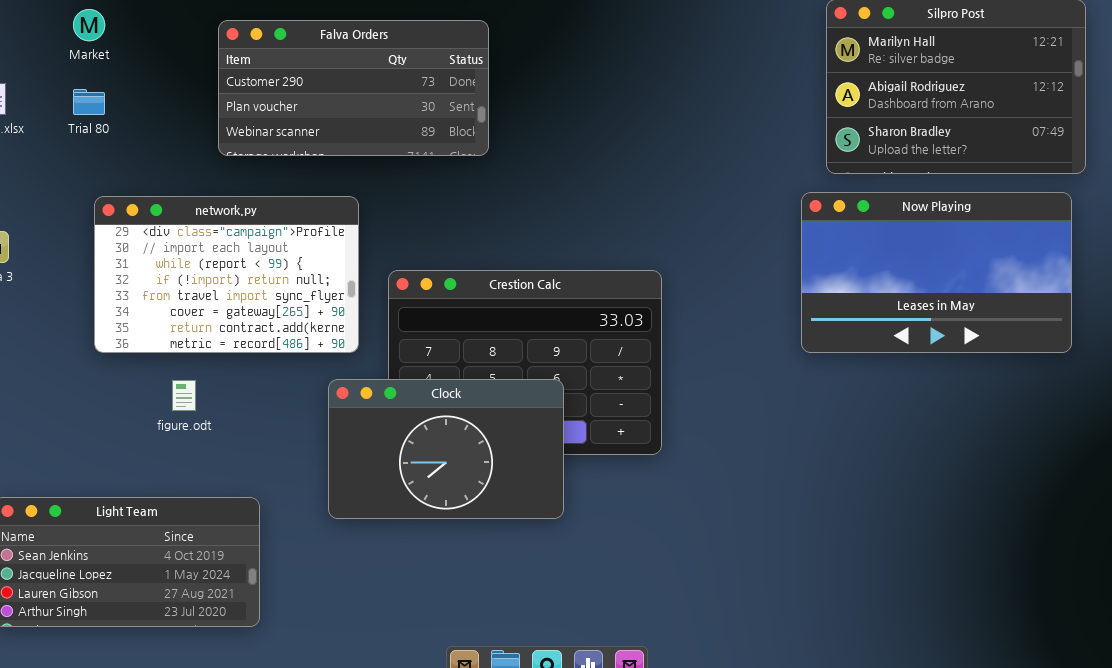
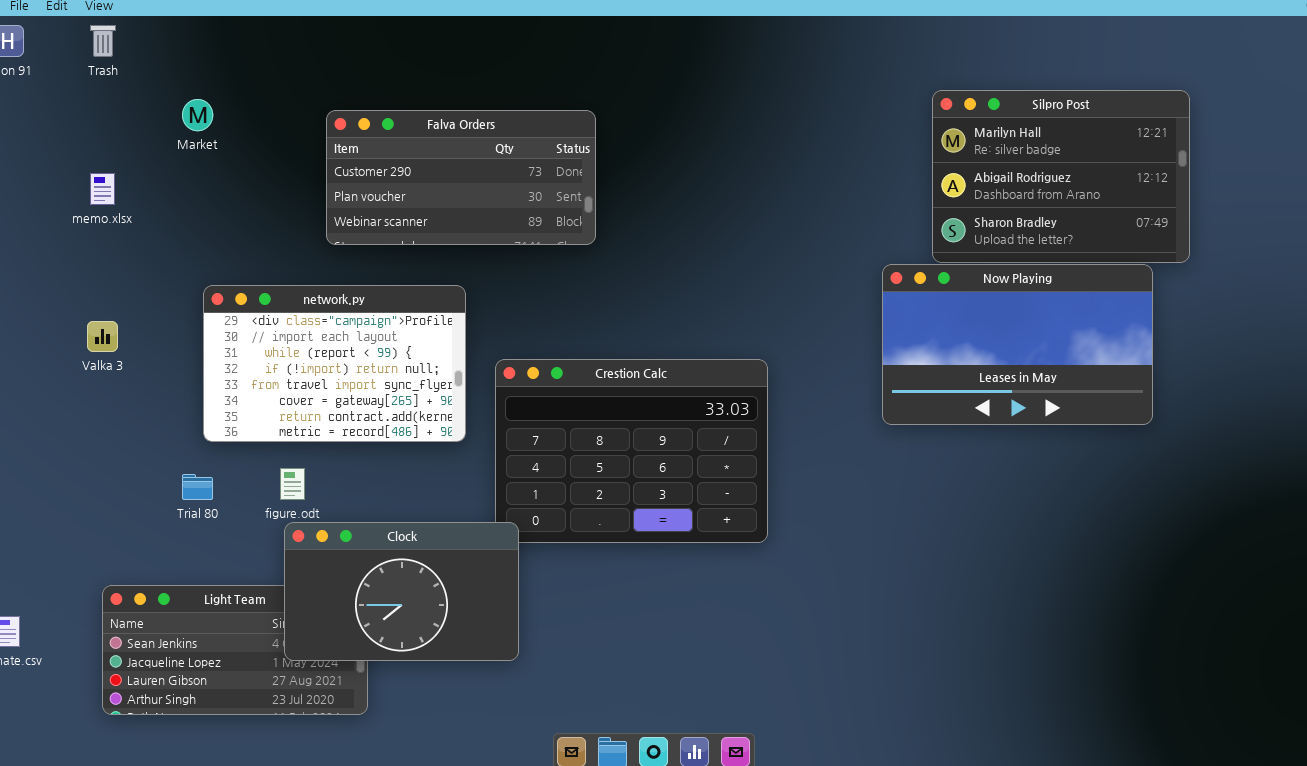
Trial 80: [73,89,105,115] -> [182,474,213,500], moved
Now Playing: [801,192,1072,353] -> [882,264,1153,425], moved
Clock: [328,379,564,519] -> [284,522,519,661], moved

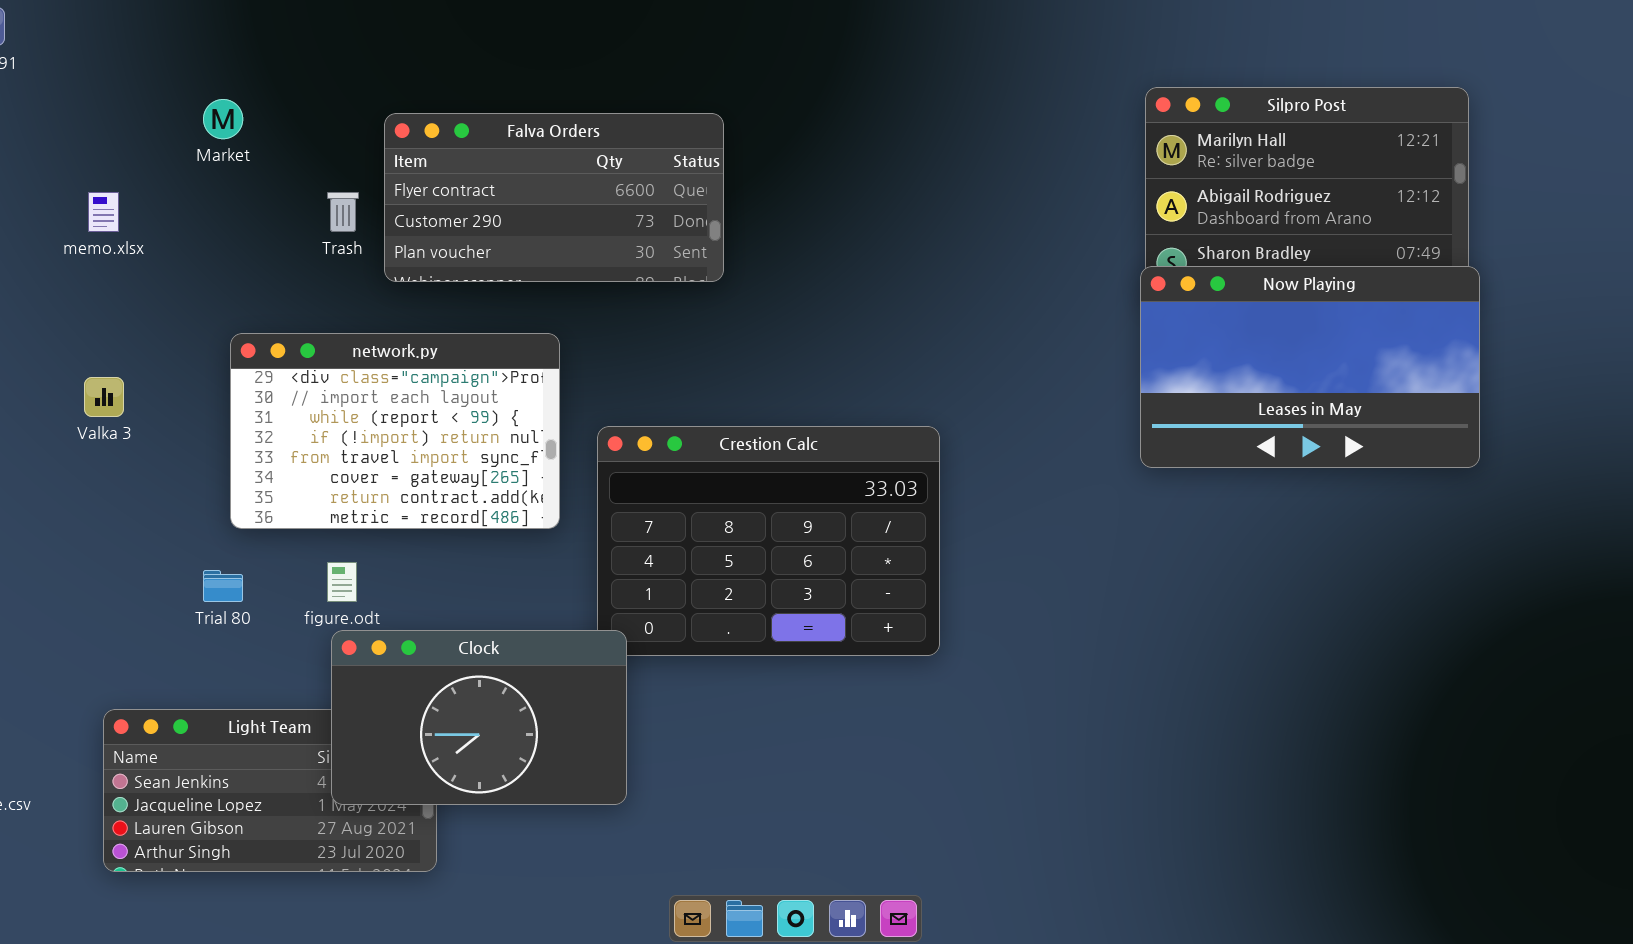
Trash: [90,25,116,57] -> [327,192,359,232], moved
Falva Orders: [326,110,596,245] -> [384,113,724,282], scrolled up 1 row
Now Playing: [882,264,1153,425] -> [1140,266,1480,468], moved

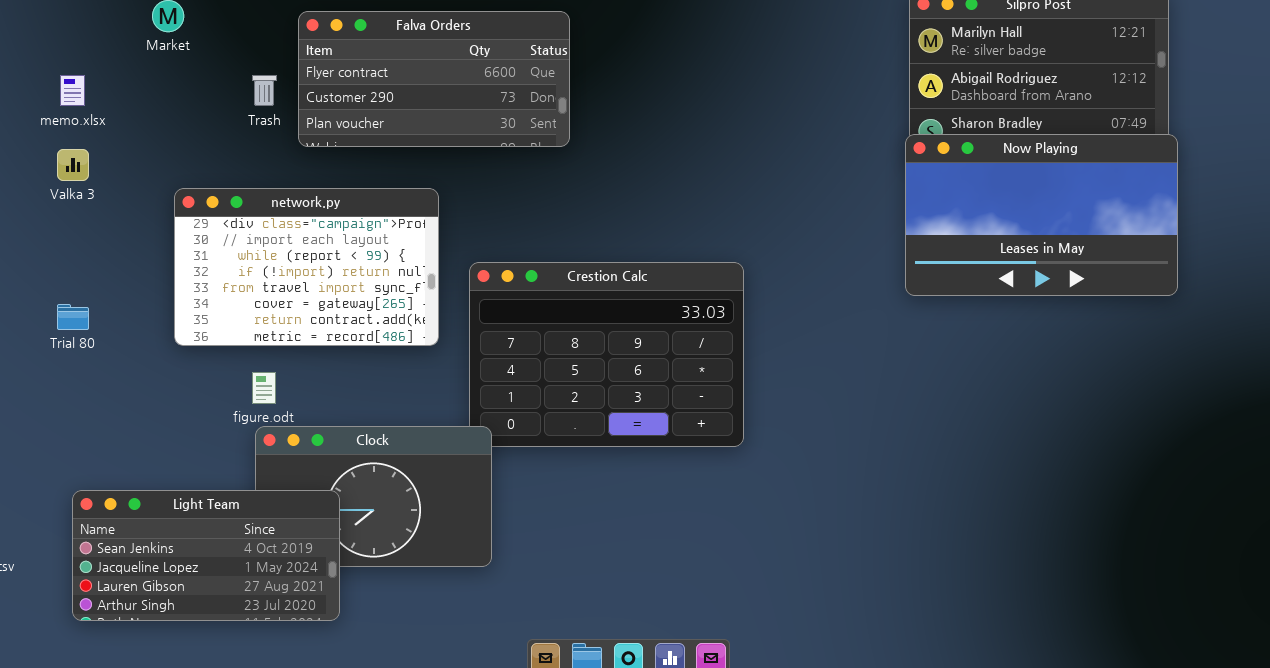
Valka 3: [84,377,124,417] -> [57,149,89,181], moved
Trial 80: [203,570,243,602] -> [57,304,89,330], moved
Light Team: [103,709,437,872] -> [72,490,340,621], raised

